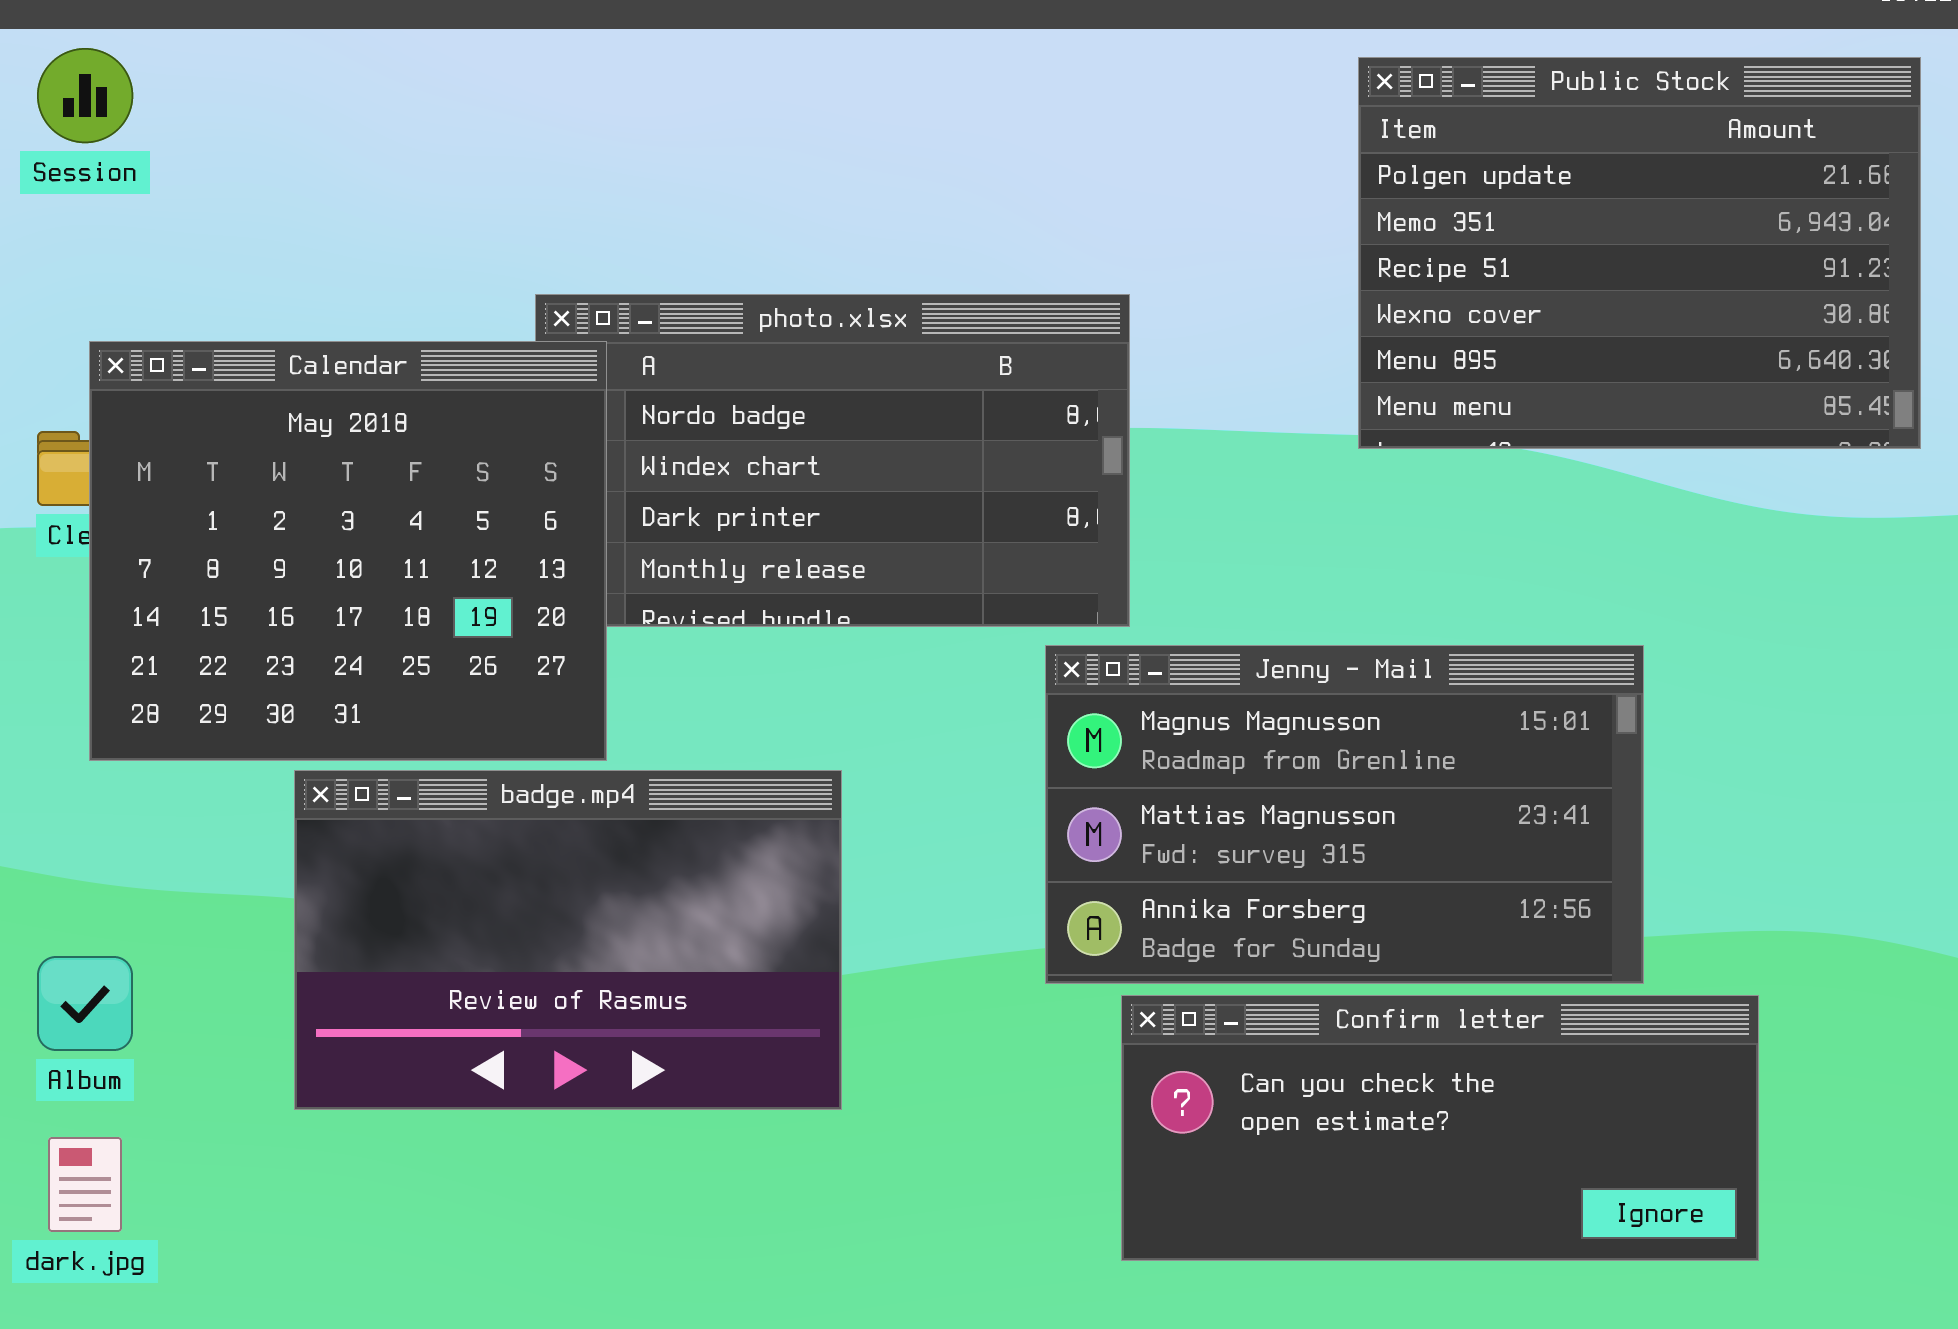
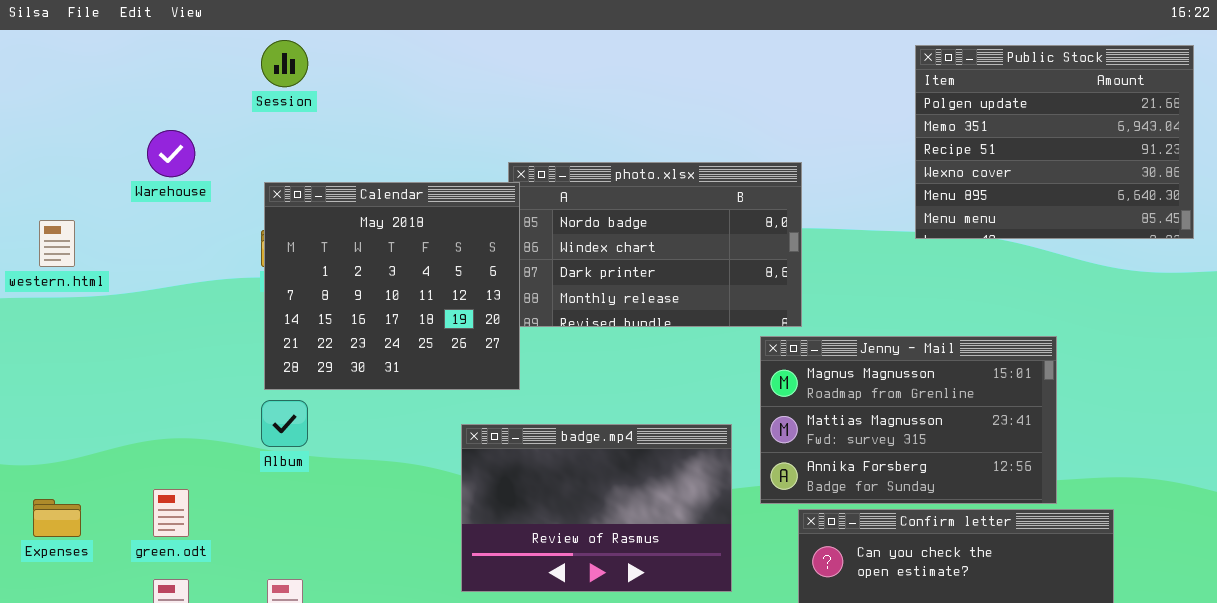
Calendar: [89,341,607,761] -> [264,182,520,390], moved
badge.mp4: [294,770,842,1110] -> [461,424,732,592], moved
Album: [37,956,133,1051] -> [261,400,308,447], moved

